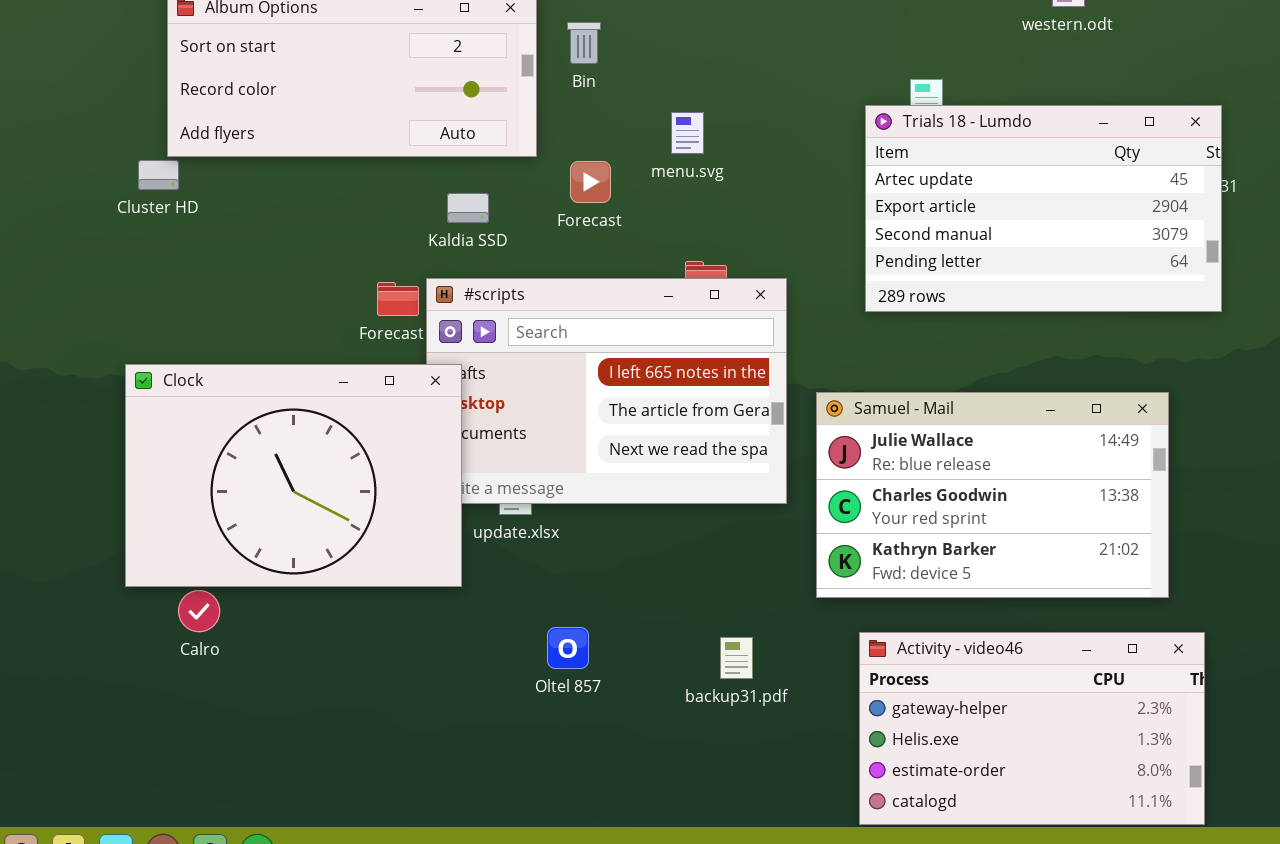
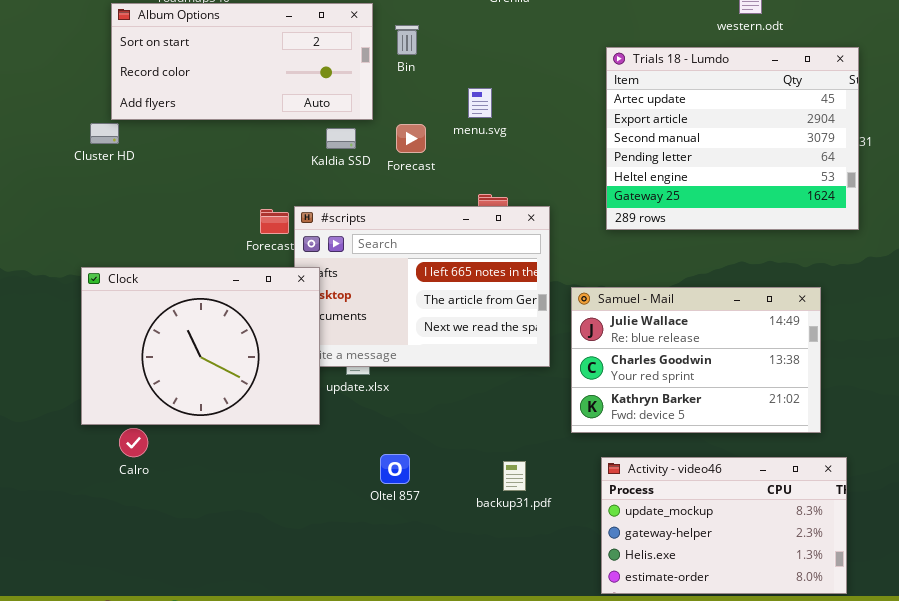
Trials 18 - Lumdo: [865,105,1222,312] -> [606,47,859,230], resized
Kaldia SSD: [447,193,489,223] -> [326,128,356,149], moved
Activity - video46: [859,632,1205,825] -> [601,457,847,594], scrolled up 1 row

